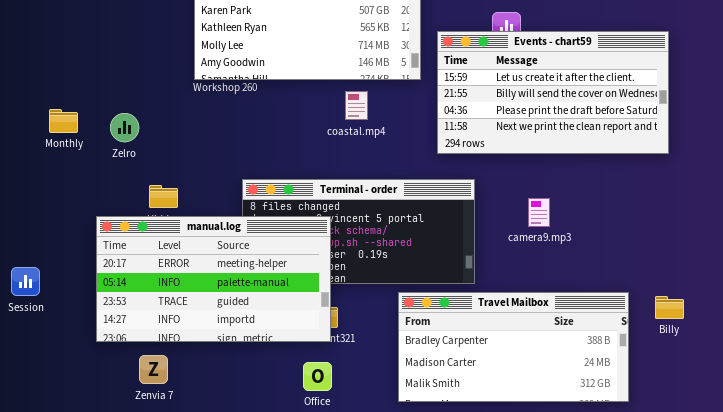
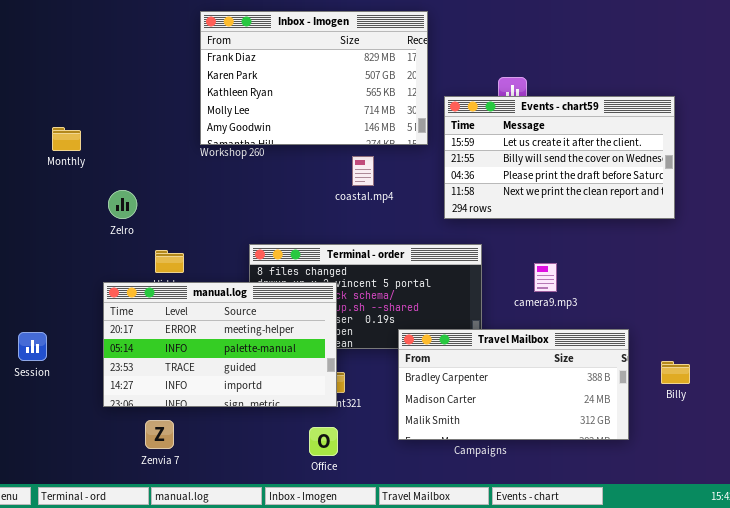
Monthly: [49,109,78,133] -> [52,127,81,151], moved
Zelro: [110,113,139,142] -> [108,190,137,219], moved
Travel Mailbox: [398,292,629,402] -> [398,329,629,440], moved

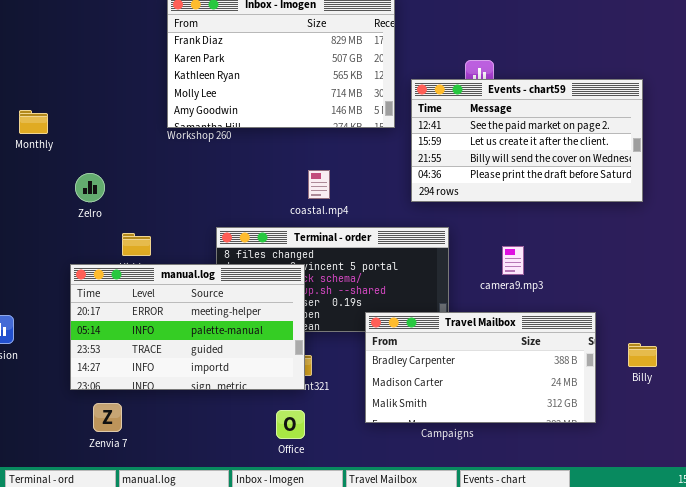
Events - chart59: [444,96,675,219] -> [411,79,643,202], scrolled up 1 row
coastal.mp4: [352,156,374,186] -> [308,170,330,199], moved
Zenvia 7: [145,420,174,449] -> [93,403,122,432], moved

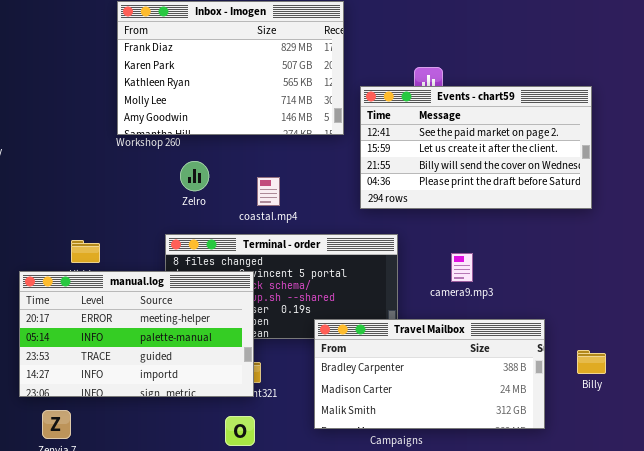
Zelro: [75,173,105,202] -> [180,161,209,191], moved

